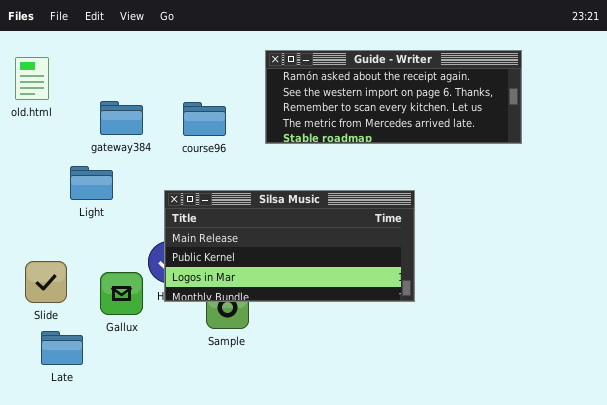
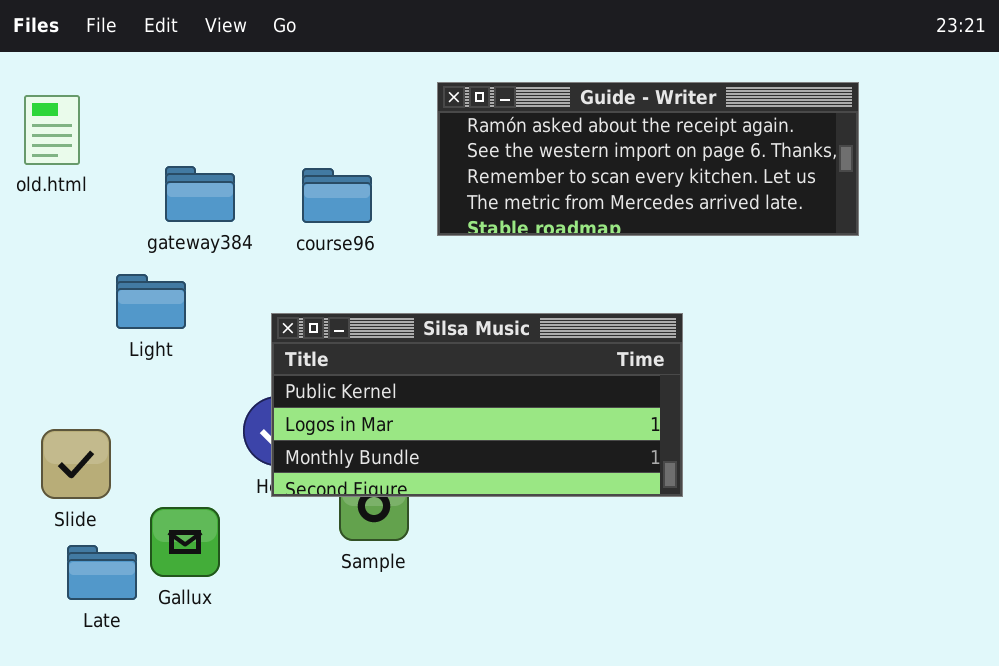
Silsa Music: [164,190,415,302] -> [271,313,683,497], scrolled down 1 row
Gallux: [100,272,143,315] -> [150,507,220,577], moved

